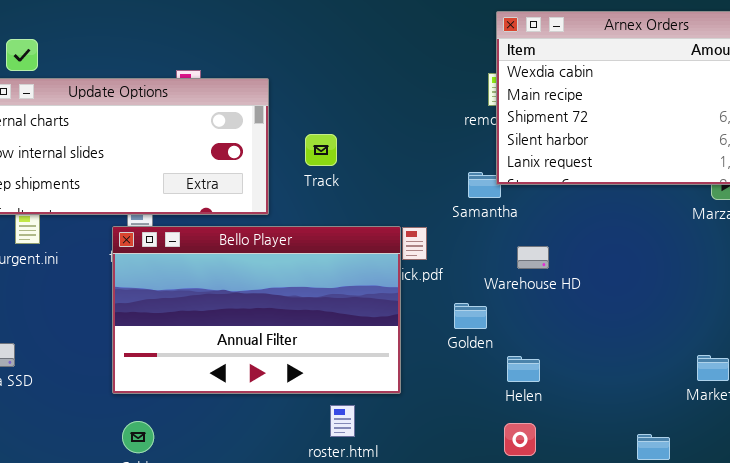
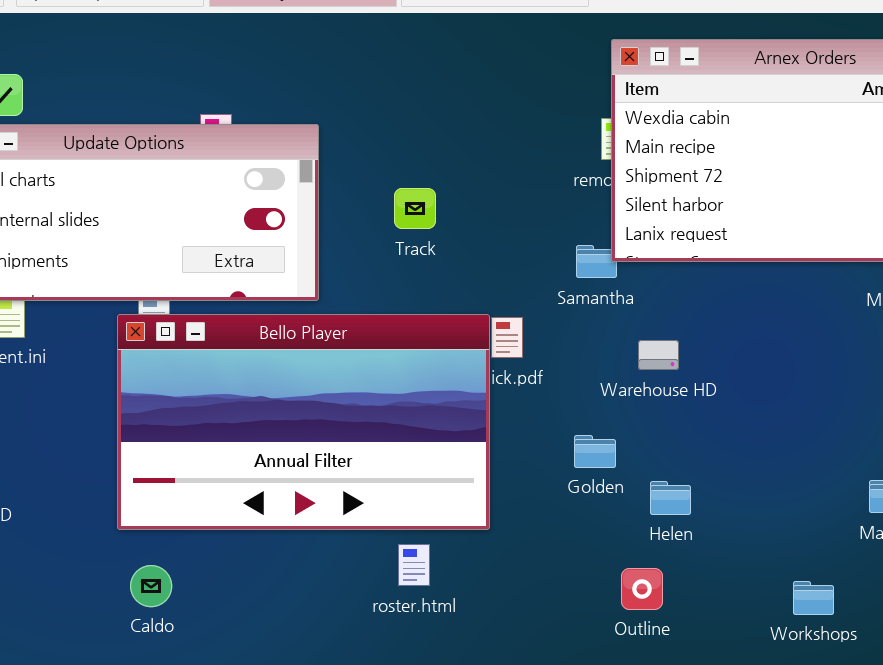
Track: [305,134,337,166] -> [394,188,436,229], moved
Golden: [454,303,487,329] -> [574,435,616,468], moved
Helen: [507,356,540,382] -> [650,481,691,515], moved

